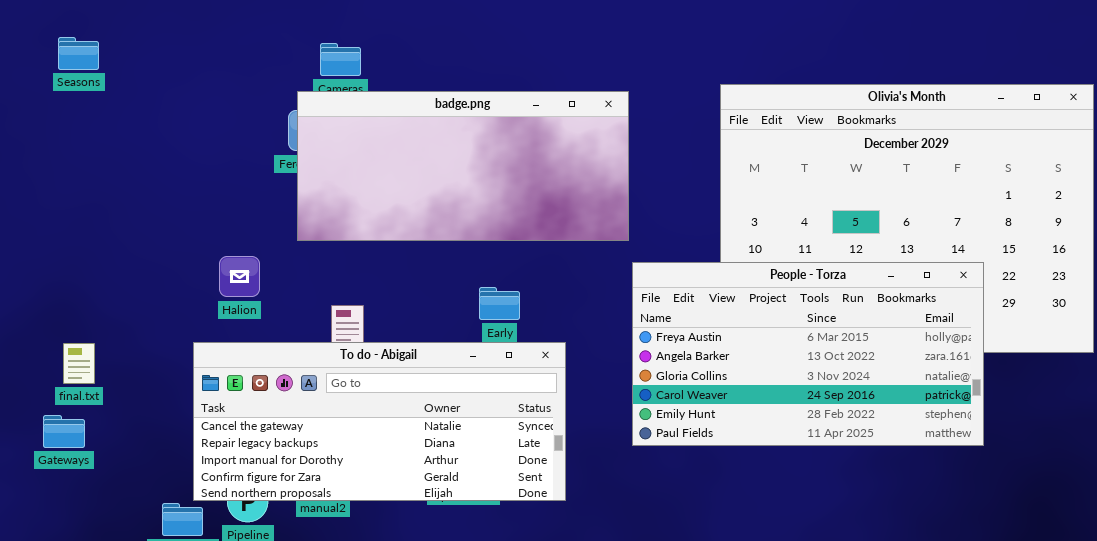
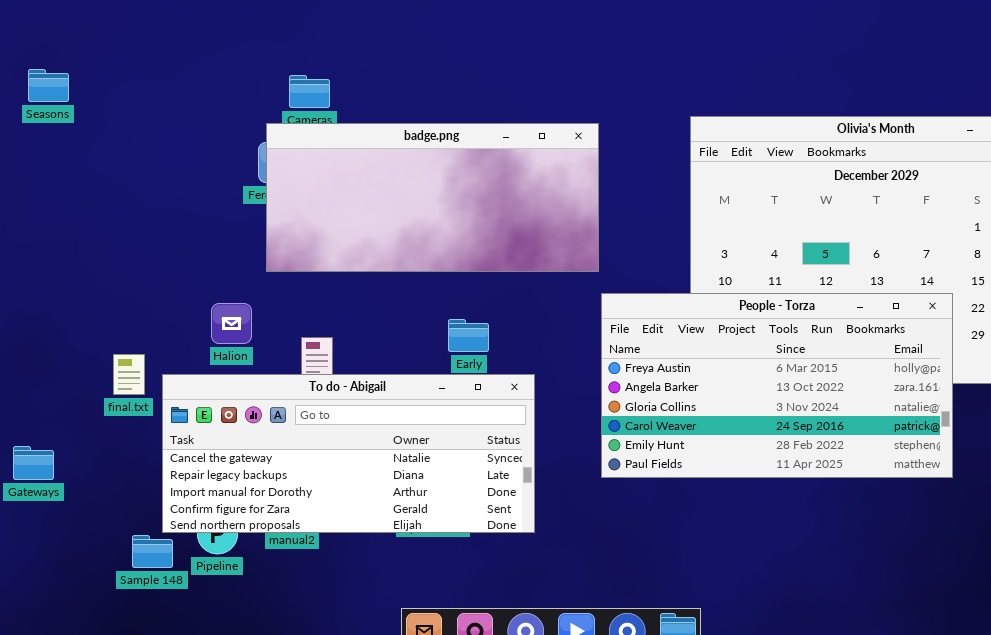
Halion: [219,256,260,297] -> [211,303,252,344], moved
final.txt: [63,343,95,384] -> [113,354,145,395], moved

